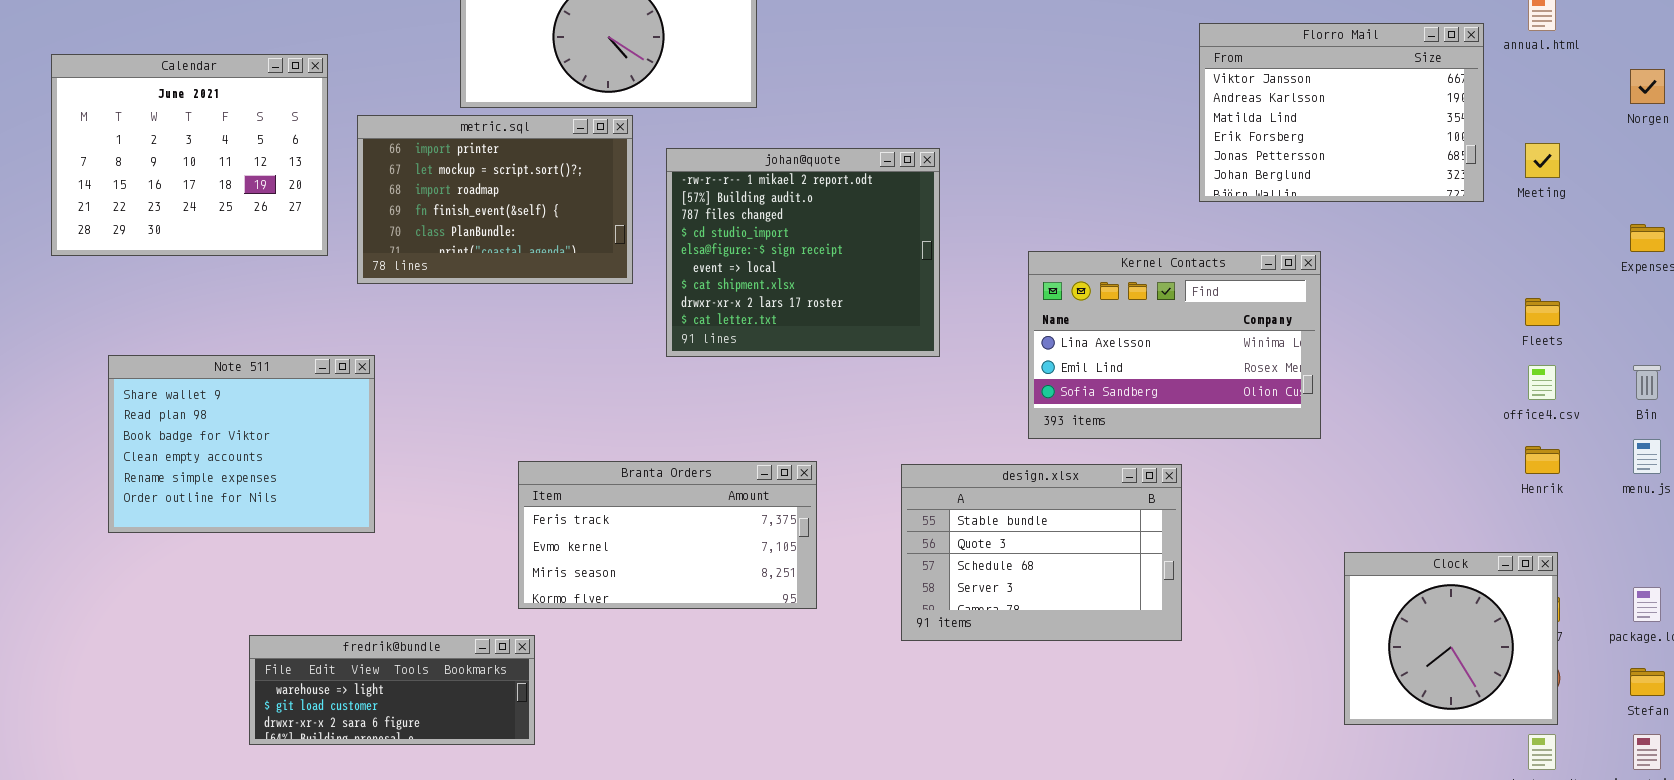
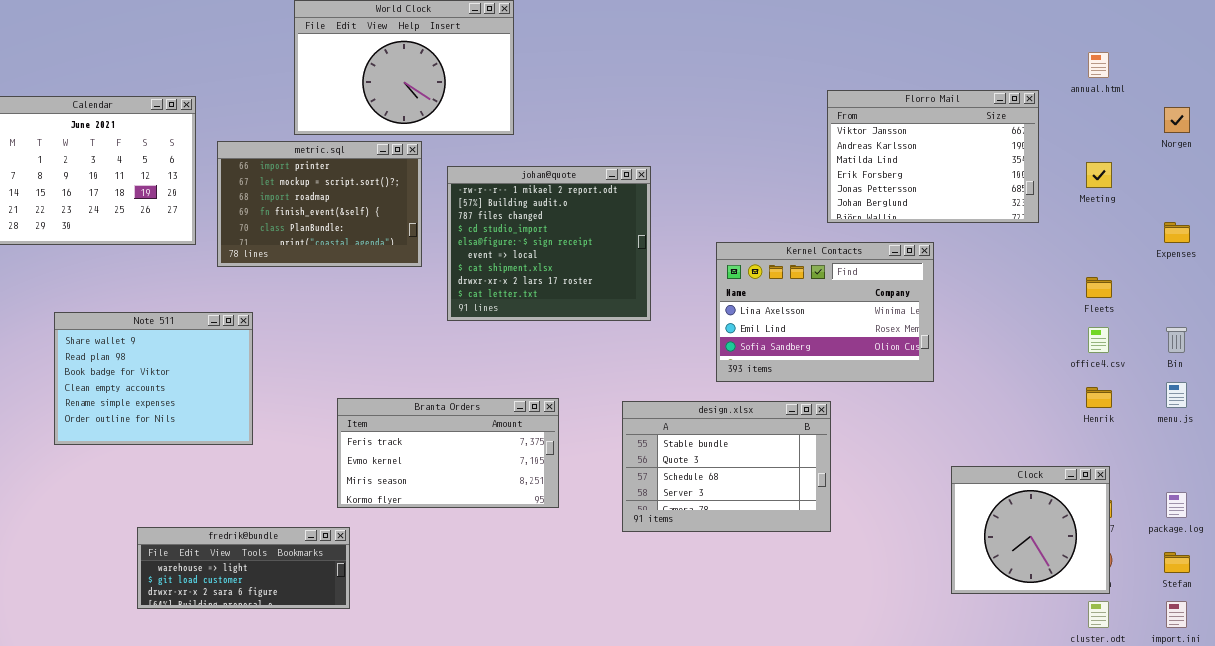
Florro Mail: [1199,23,1484,202] -> [827,90,1039,223], moved
Note 511: [108,355,375,533] -> [54,312,253,445], moved

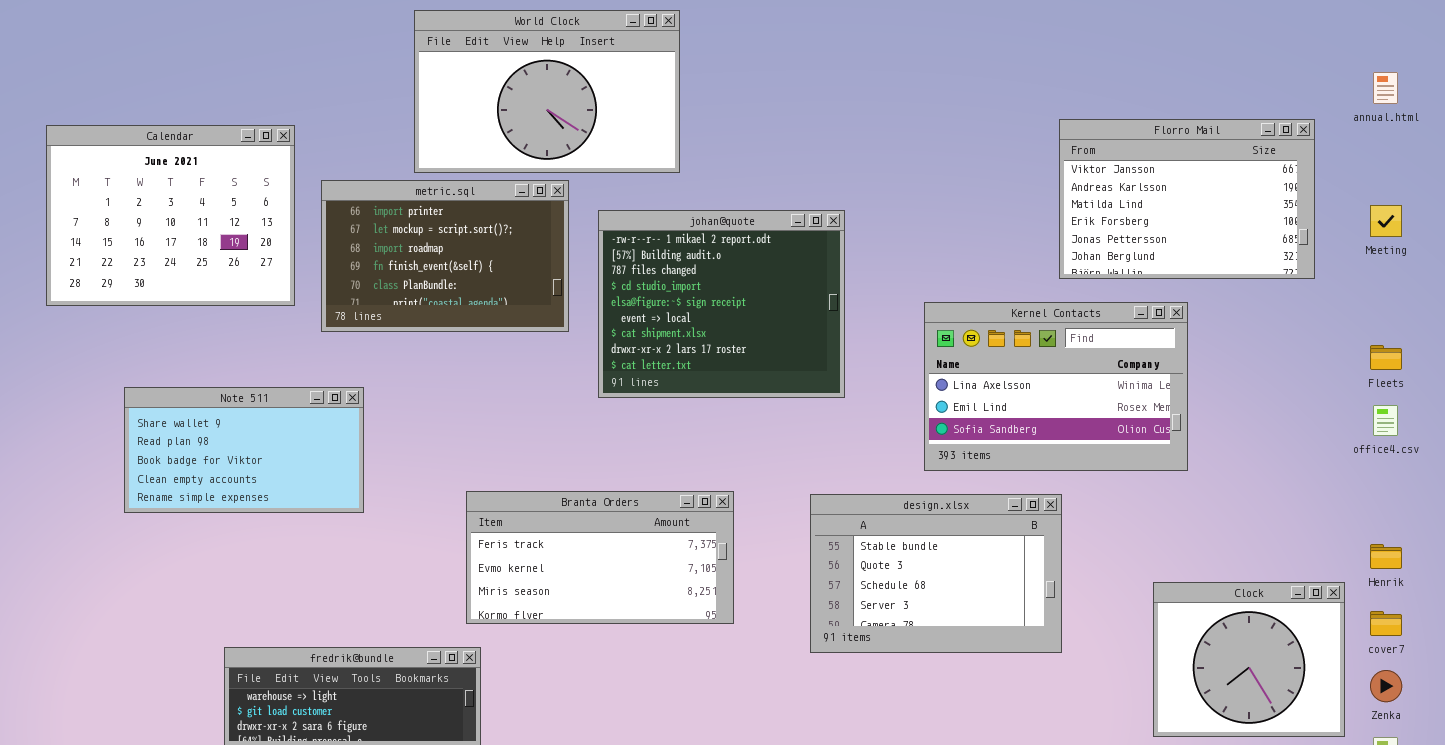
Note 511: [54,312,253,445] -> [124,387,364,513], resized
Henrik: [1086,387,1112,408] -> [1370,544,1402,569], moved
Clock: [951,466,1110,594] -> [1153,582,1345,737], moved

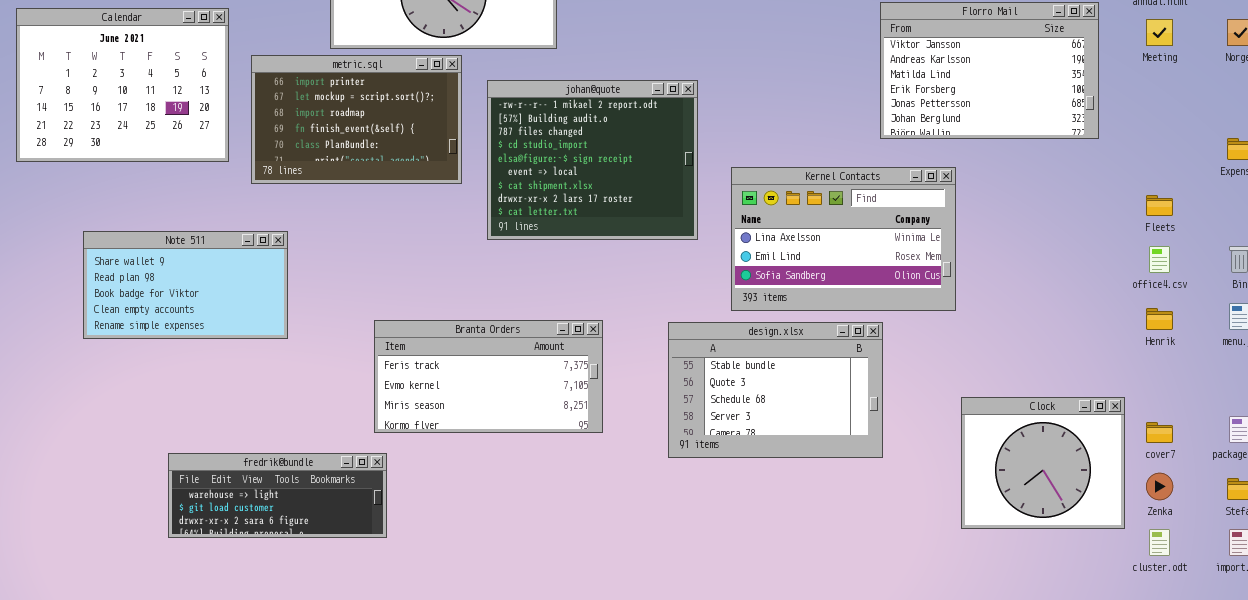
Meeting: [1370,205,1402,237] -> [1146,19,1173,46], moved
Kernel Contacts: [924,302,1188,471] -> [731,167,956,311], moved
Henrik: [1370,544,1402,569] -> [1146,308,1173,330], moved

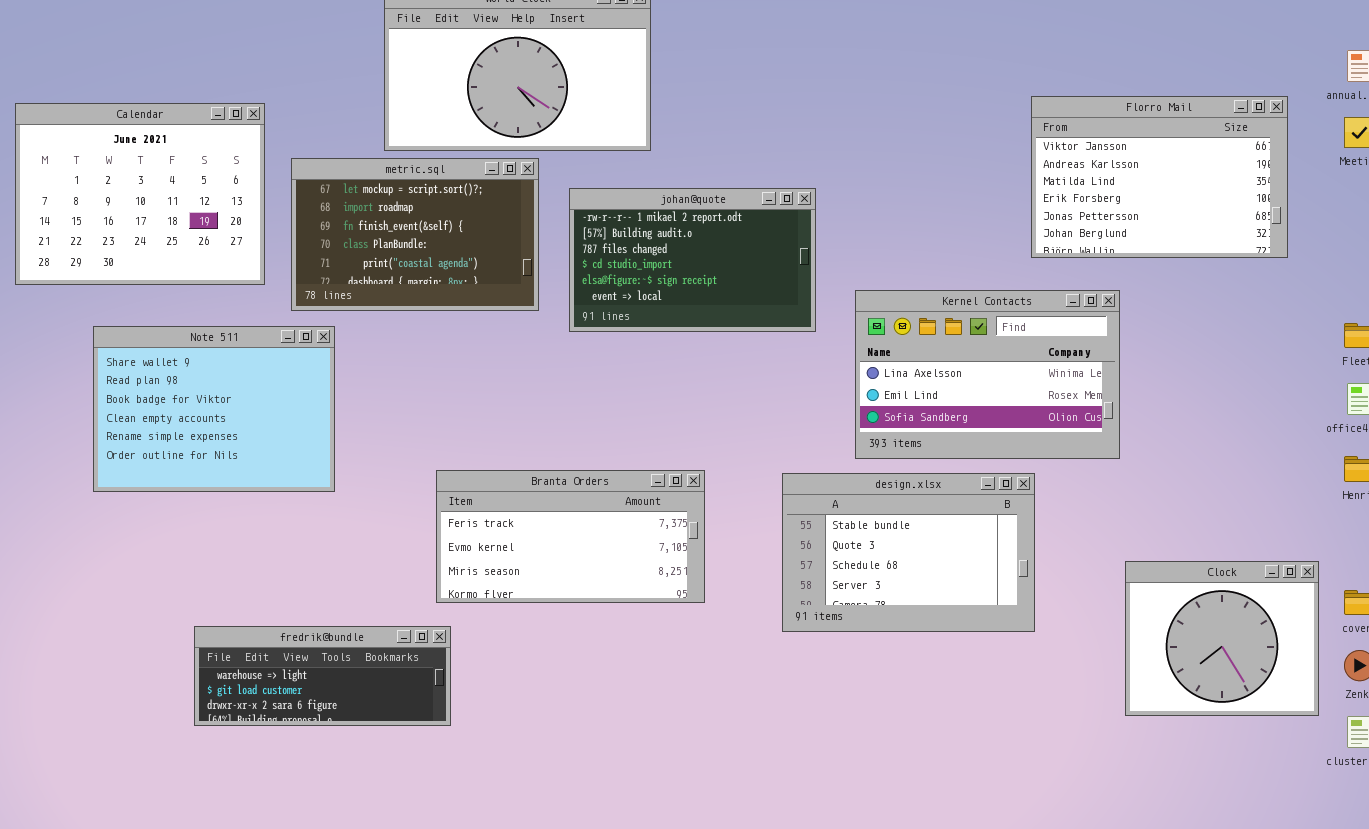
metric.sql: [251,55,462,184] -> [291,158,539,311], scrolled down 1 row
johan@quote: [487,80,698,240] -> [569,188,816,332], resized
Note 511: [83,231,288,339] -> [93,326,335,492], resized

